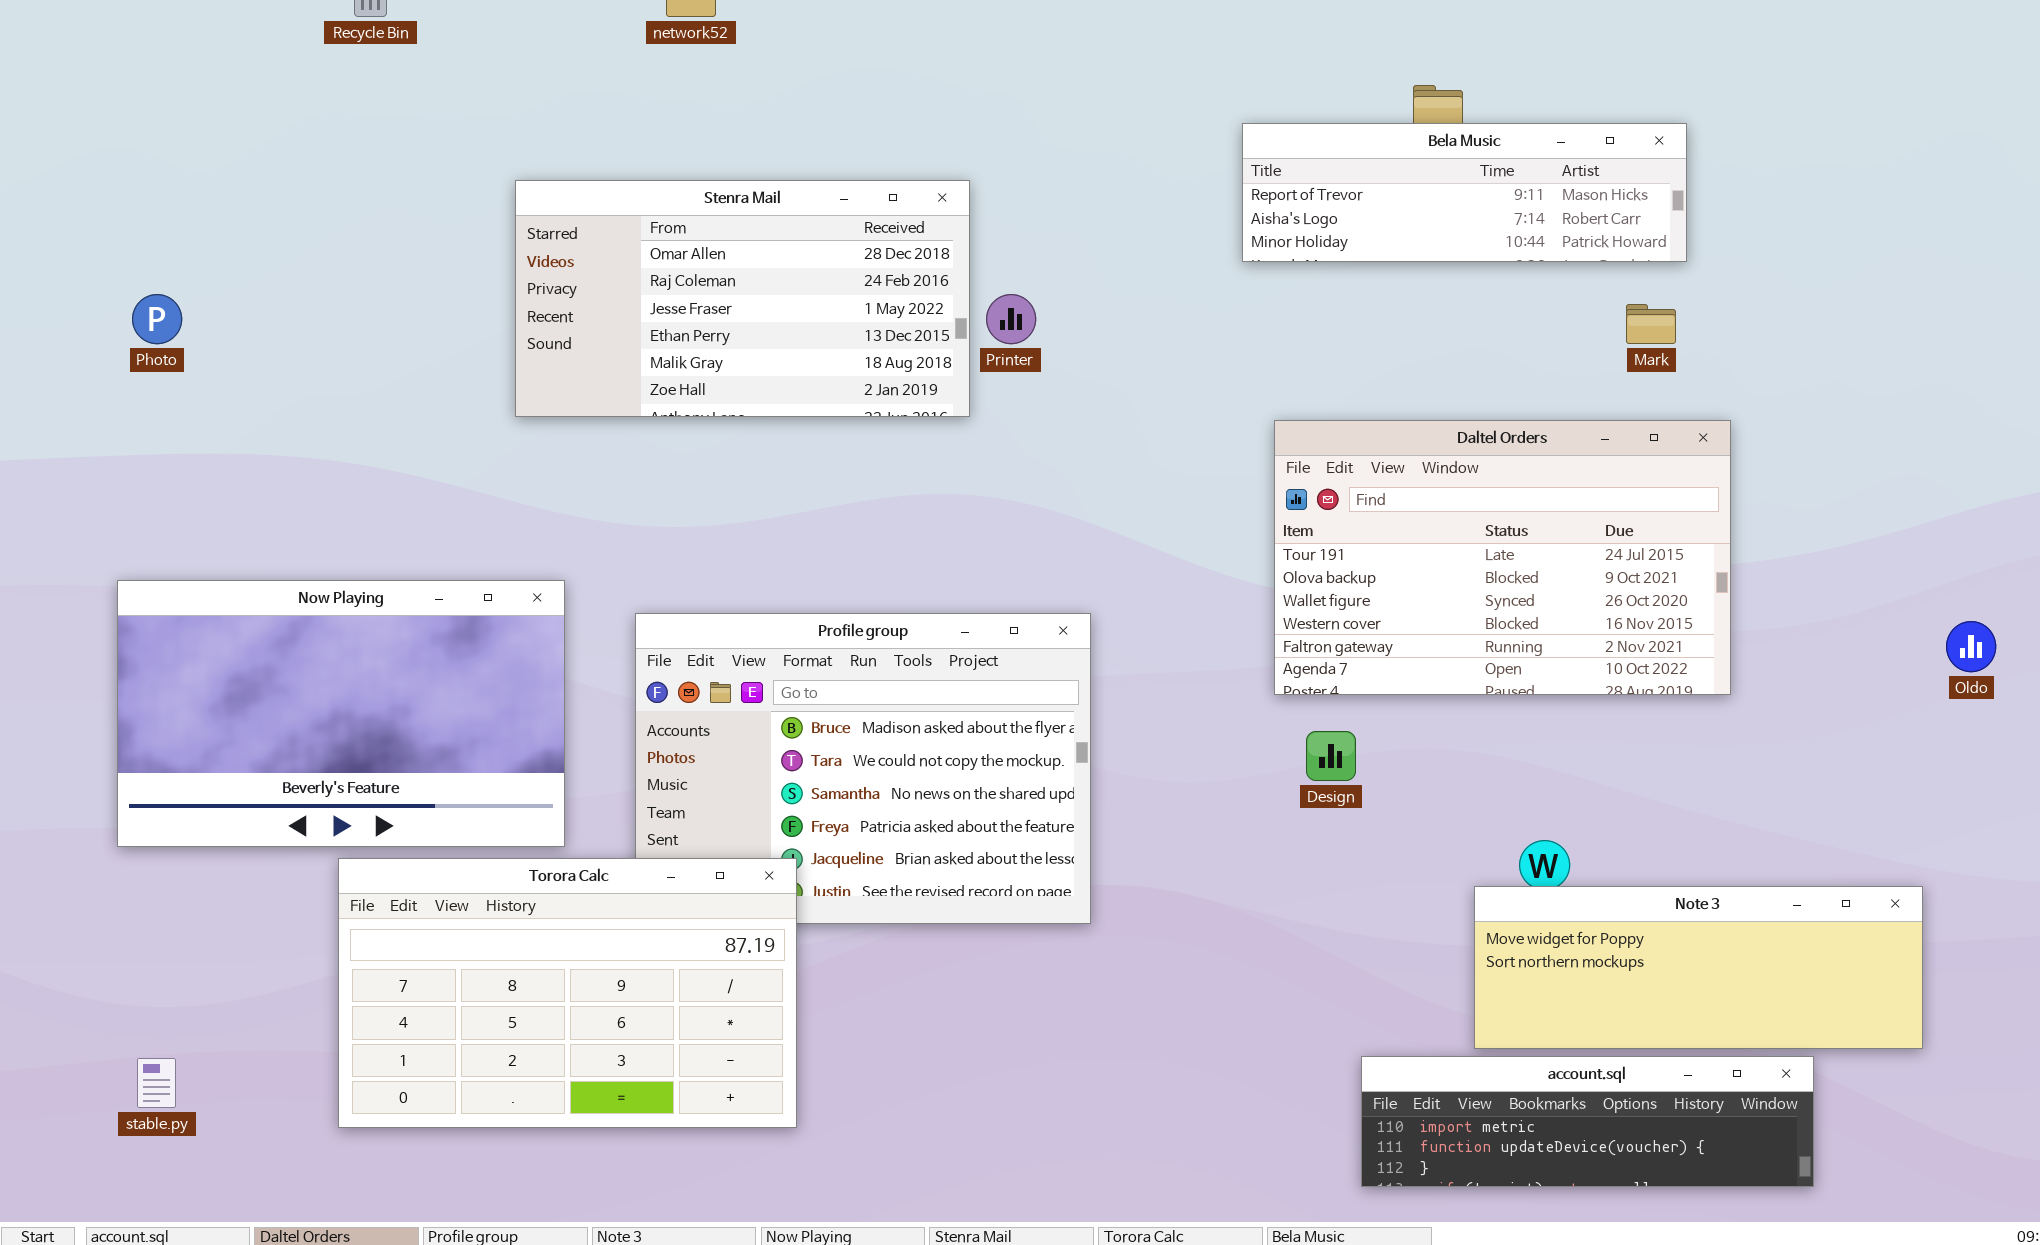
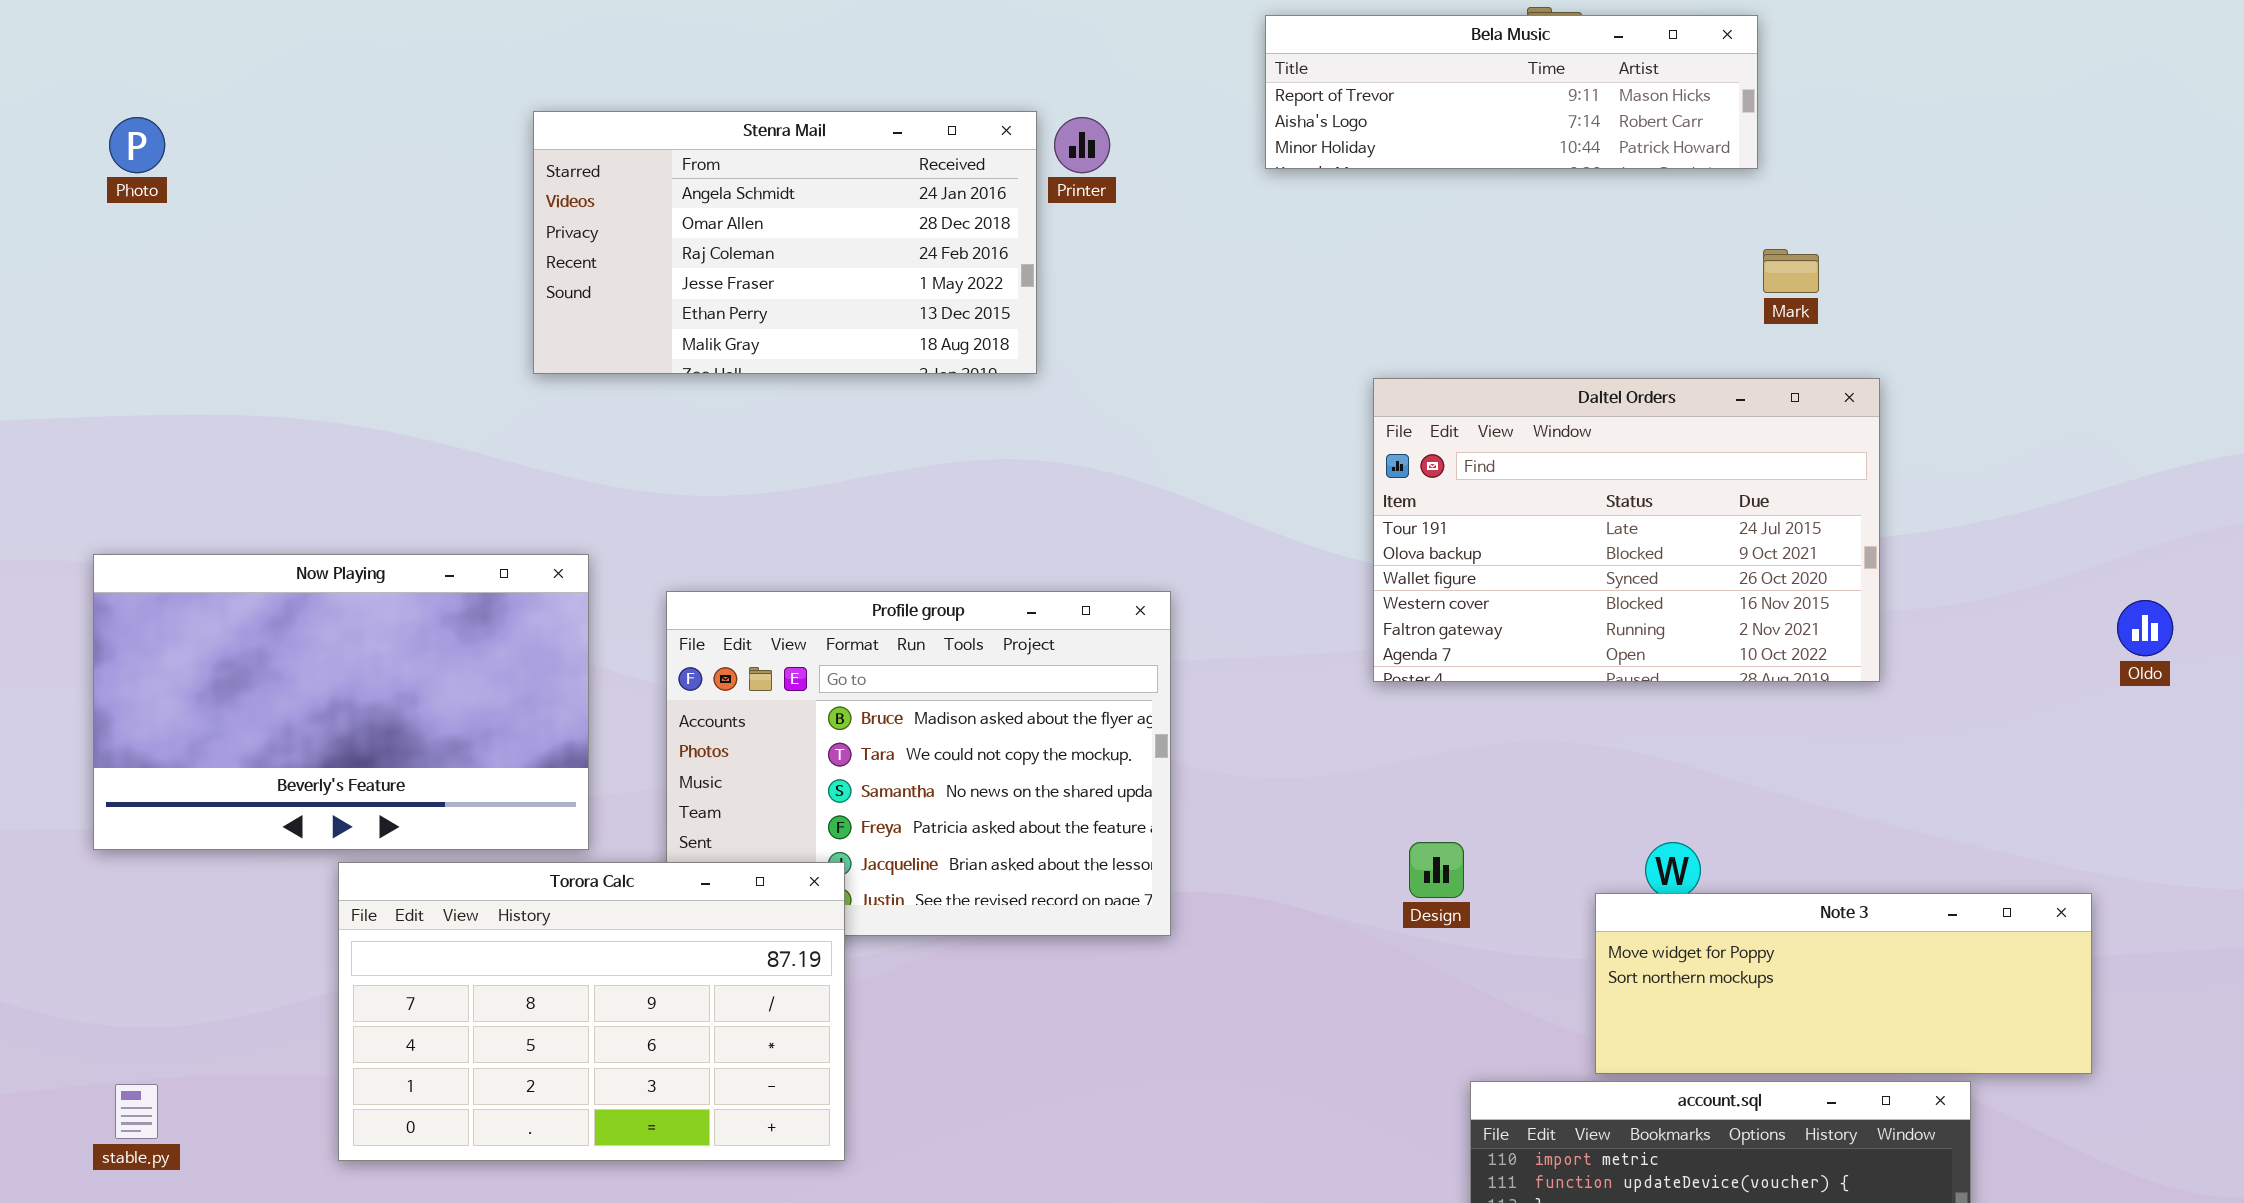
Bela Music: [1242,123,1687,262] -> [1265,15,1758,169], moved
Stenra Mail: [515,180,970,417] -> [533,111,1037,374], scrolled up 1 row
Photo: [132,294,182,344] -> [109,117,165,173], moved
Printer: [986,294,1036,344] -> [1054,117,1110,173], moved
Design: [1306,731,1356,781] -> [1409,842,1464,898], moved

